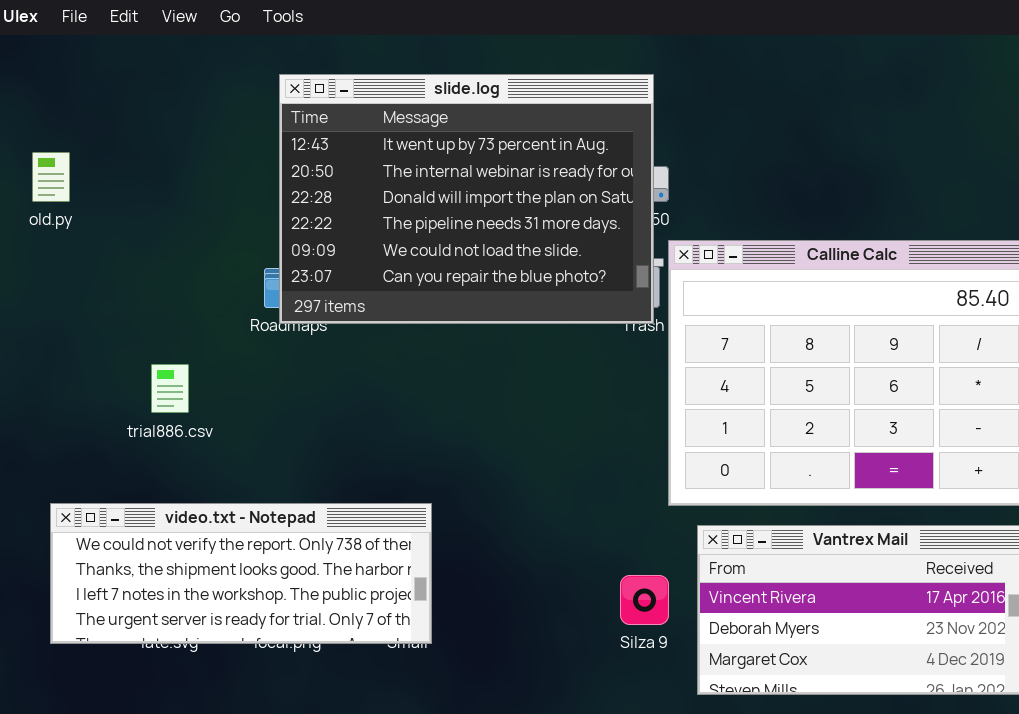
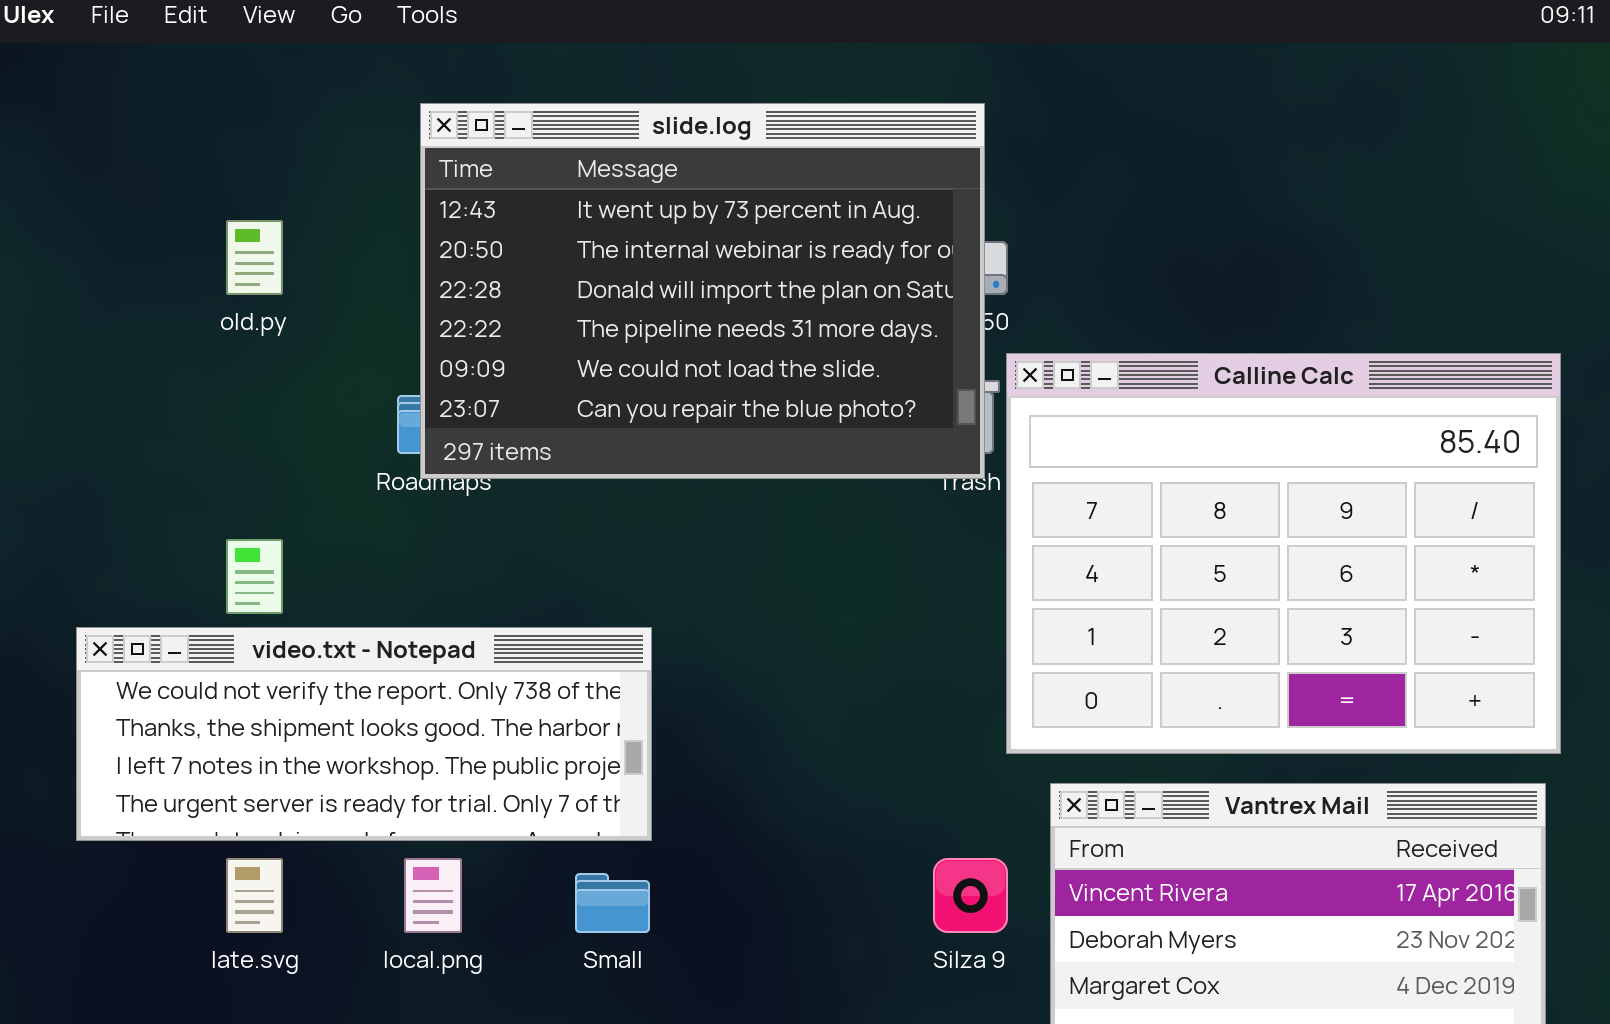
old.py: [32,152,70,202] -> [226,220,283,295], moved
video.txt - Notepad: [50,503,432,644] -> [76,627,652,841], moved

